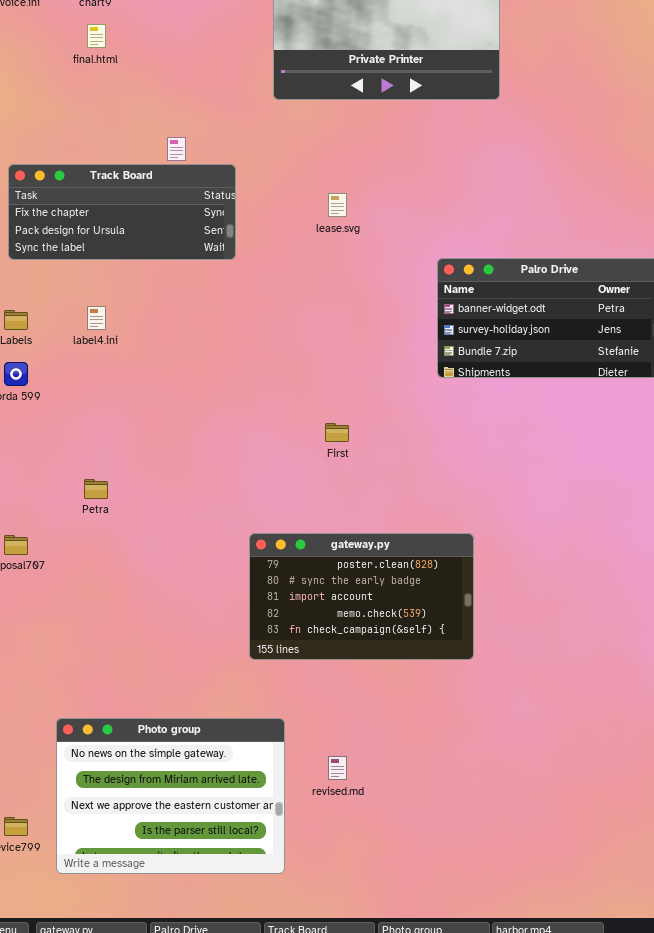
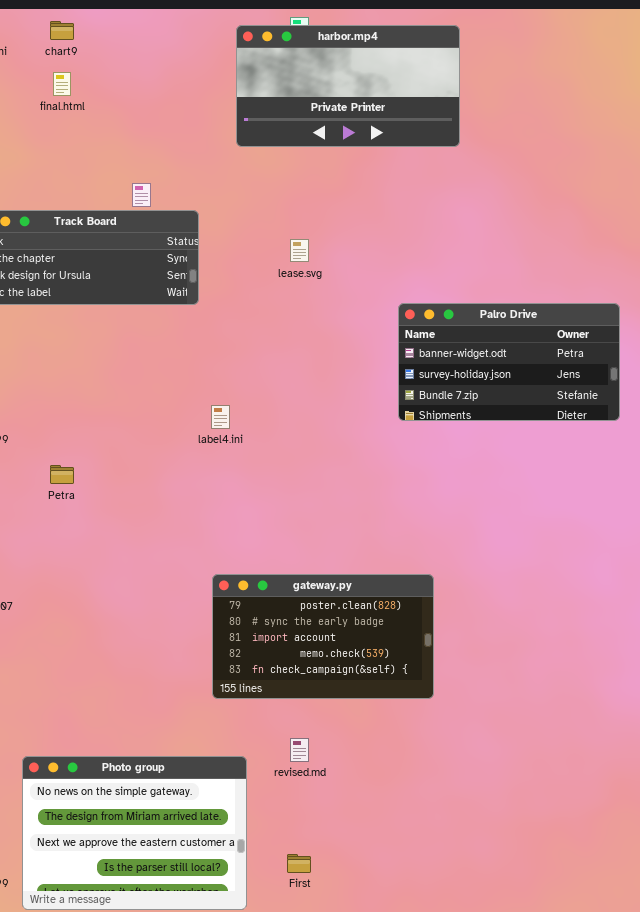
label4.ini: [87,306,106,330] -> [211,405,230,429], moved
First: [325,423,349,442] -> [287,854,311,873], moved
Petra: [84,479,108,499] -> [50,465,74,484], moved
revised.md: [328,756,347,780] -> [290,738,309,762], moved

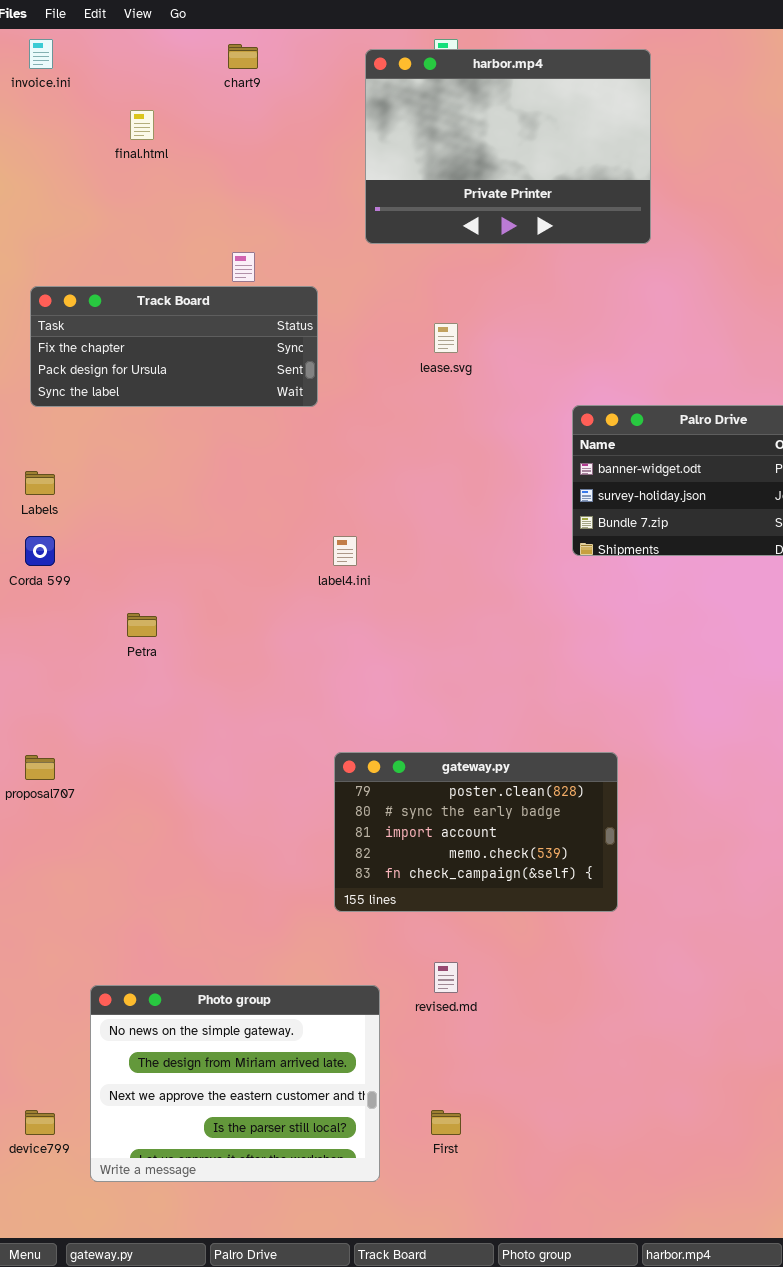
chart9: [50,21,74,40] -> [228,44,258,69], moved
harbor.mp4: [236,25,460,147] -> [365,49,651,244], resized

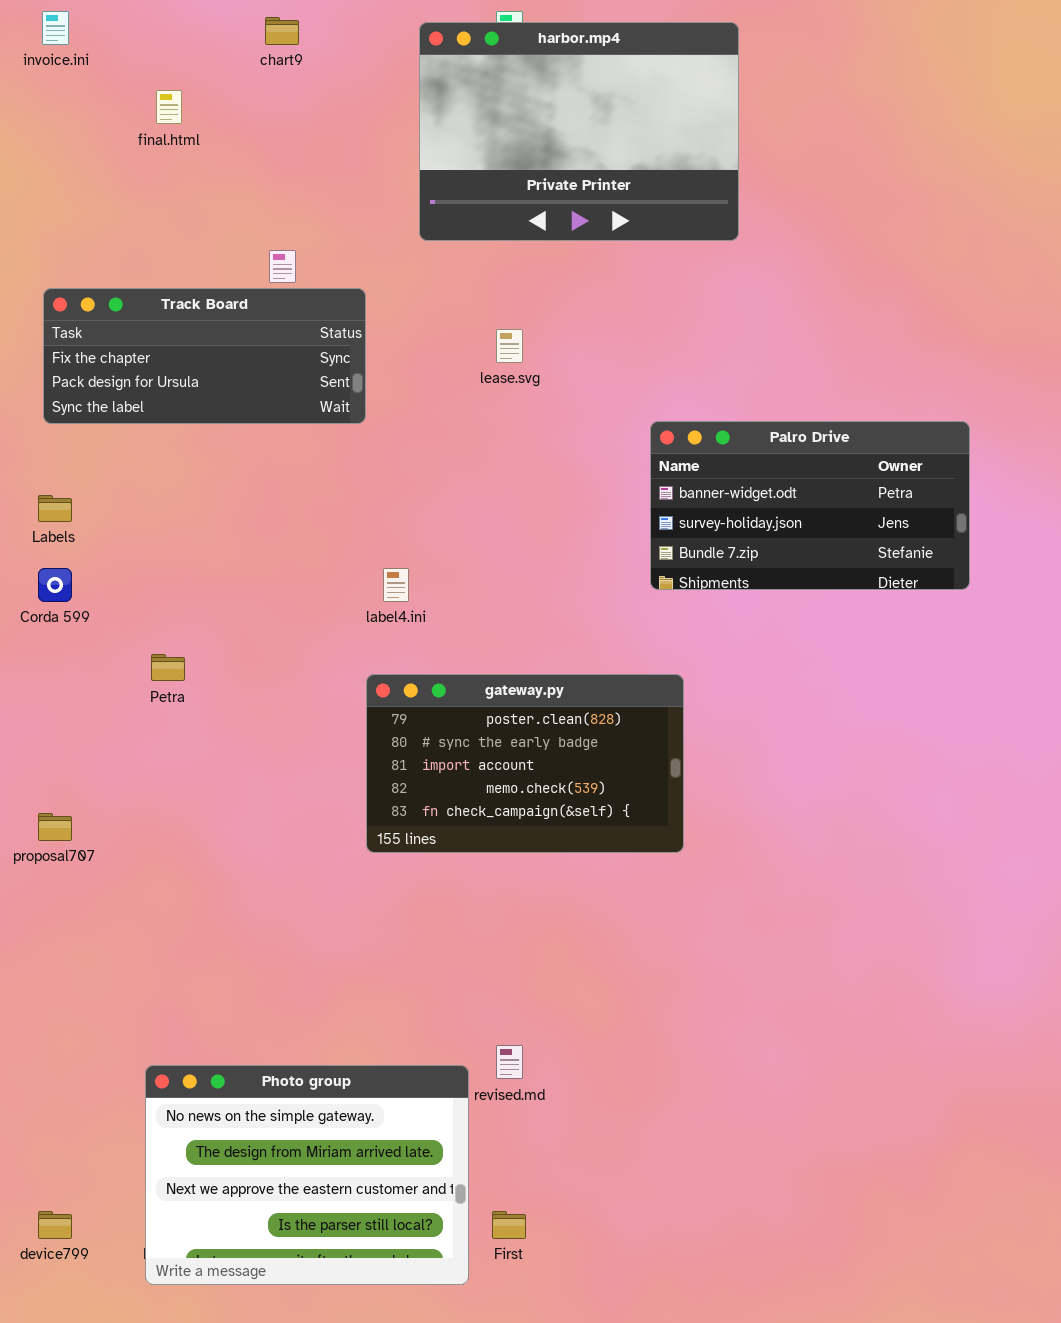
gateway.py: [334,752,618,912] -> [366,674,684,853], moved
Photo group: [90,985,380,1182] -> [145,1065,469,1285], moved

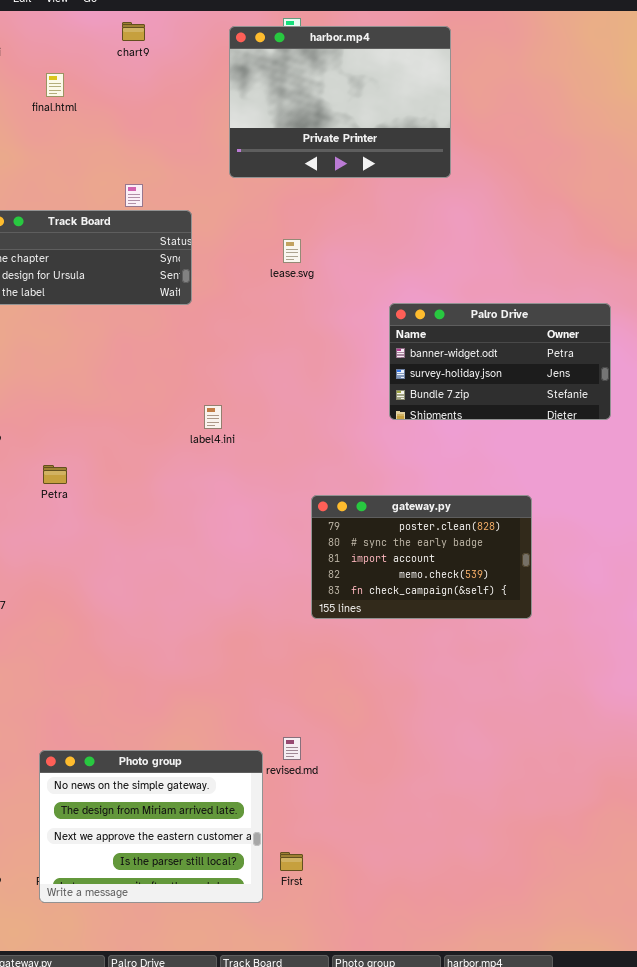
gateway.py: [366,674,684,853] -> [311,495,532,619], moved

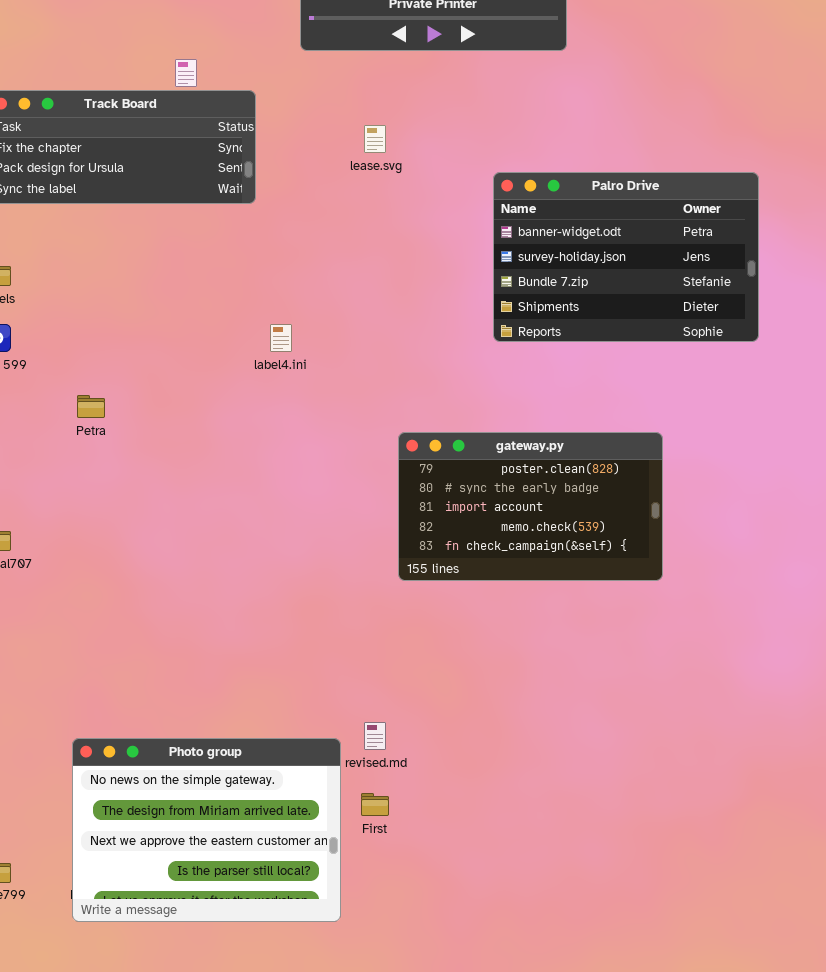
Palro Drive: [389,303,611,420] -> [493,172,759,342], resized
First: [280,852,303,871] -> [361,793,389,816], moved

